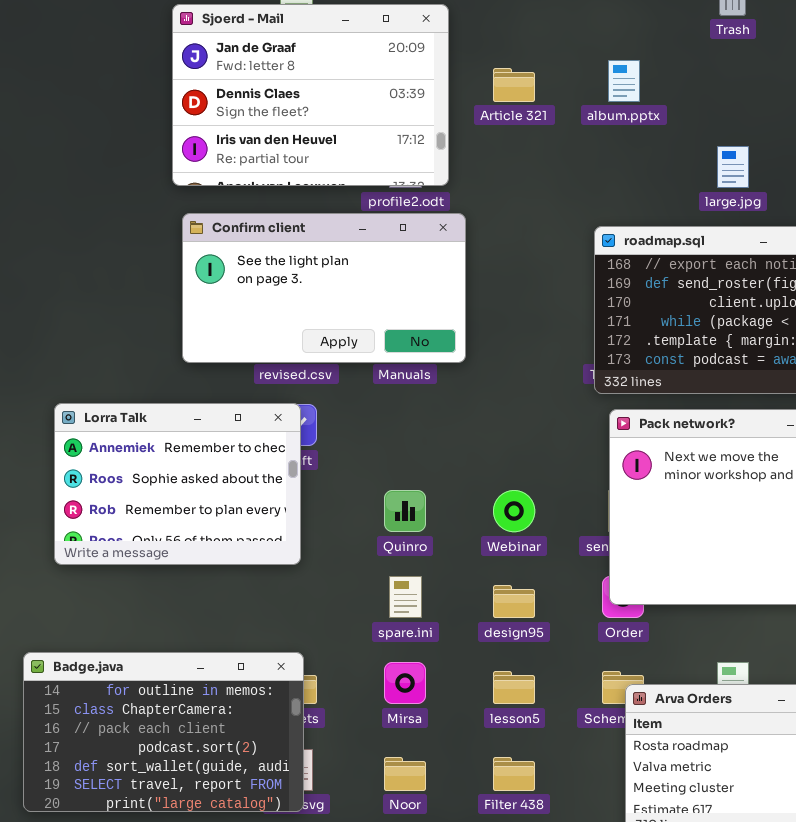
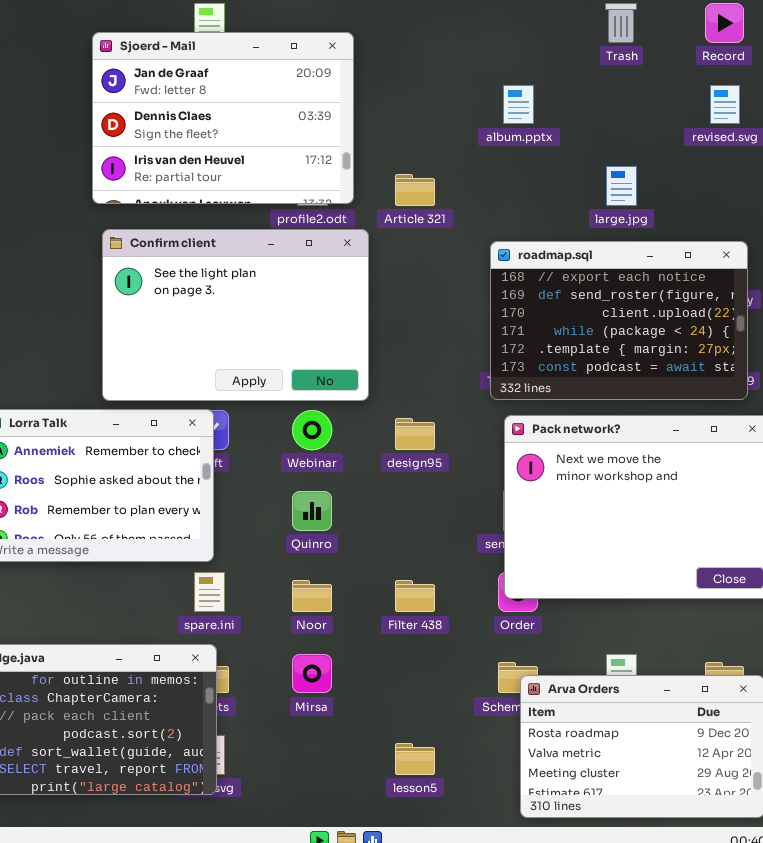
Article 321: [493,68,535,102] -> [395,174,435,206], moved
Confirm client: [182,213,466,363] -> [102,229,369,401], resized
Webinar: [493,490,535,532] -> [292,410,332,450], moved
spare.ini: [389,576,422,618] -> [194,572,225,612], moved
design95: [493,585,535,618] -> [395,418,435,450], moved
lesson5: [493,671,535,704] -> [395,743,435,775], moved
Noor: [384,757,426,791] -> [292,580,332,612], moved
Filter 438: [493,757,535,791] -> [395,580,435,612], moved

